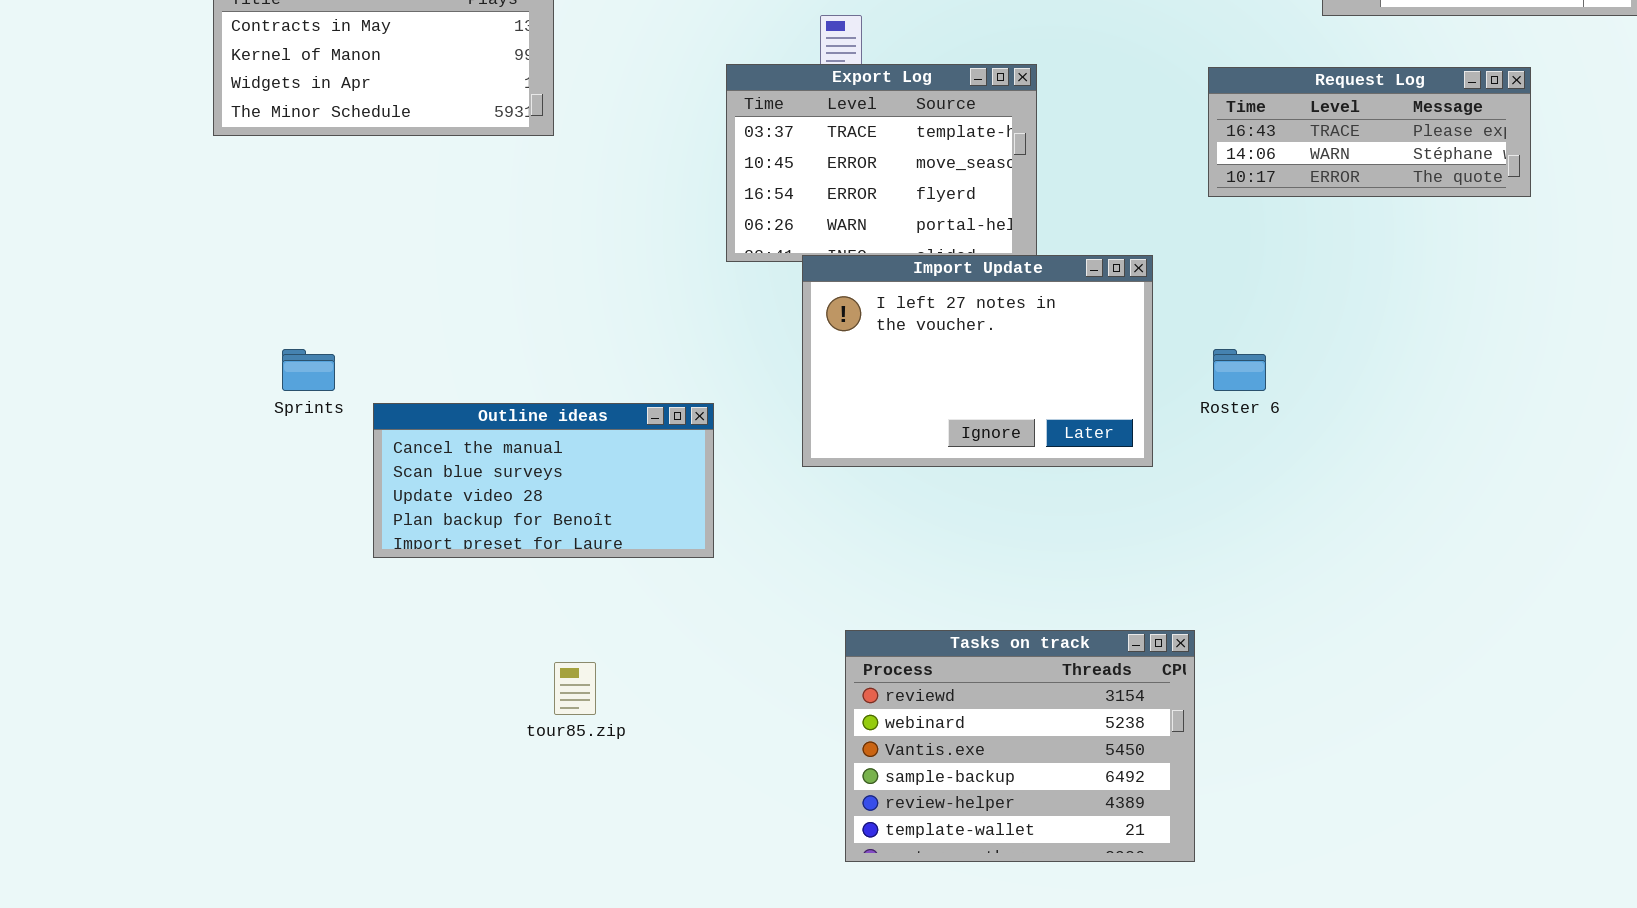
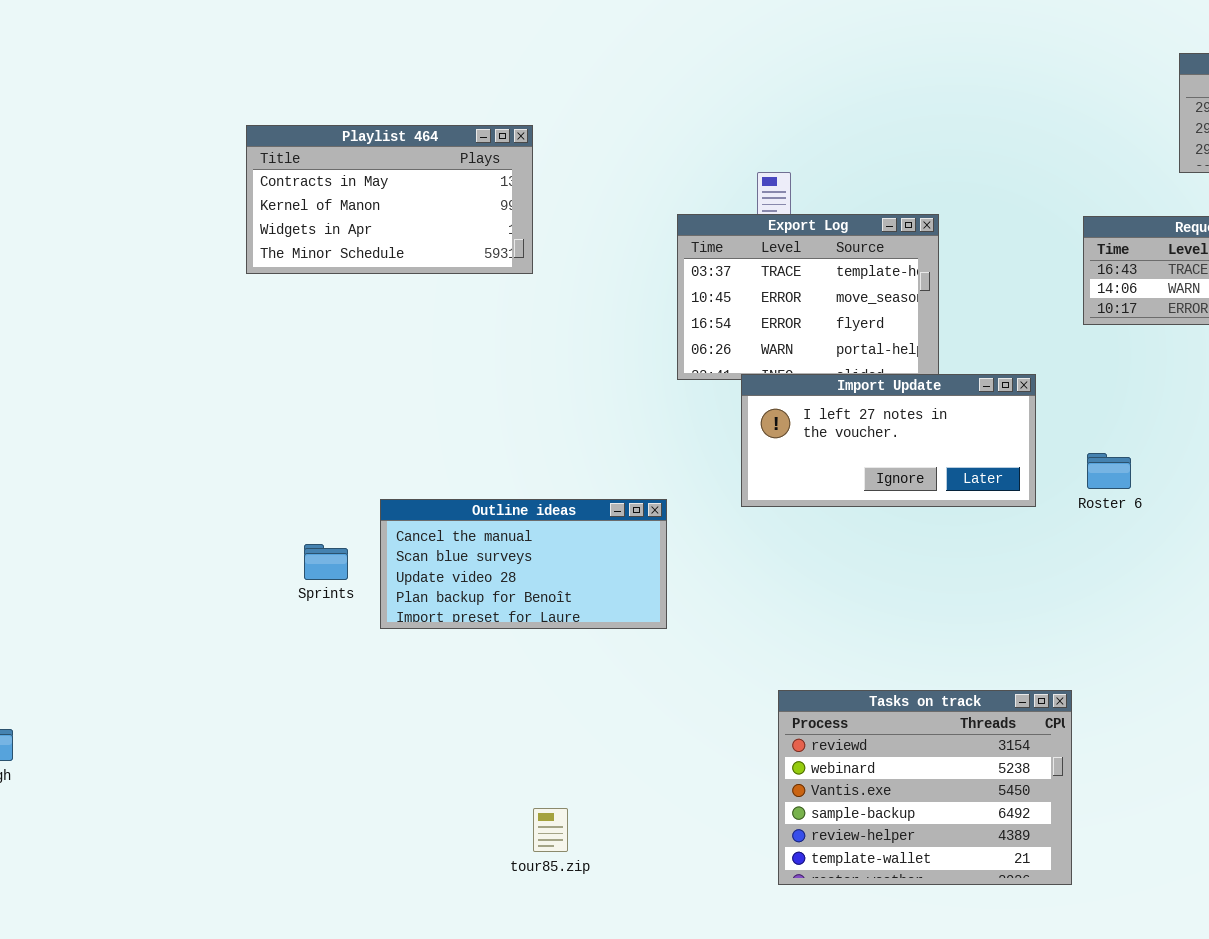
Import Update: [802,255,1153,467] -> [741,374,1036,507], resized
Sprints: [282,349,335,391] -> [304,544,348,580], moved
tour85.zip: [554,662,596,715] -> [533,808,568,852], moved

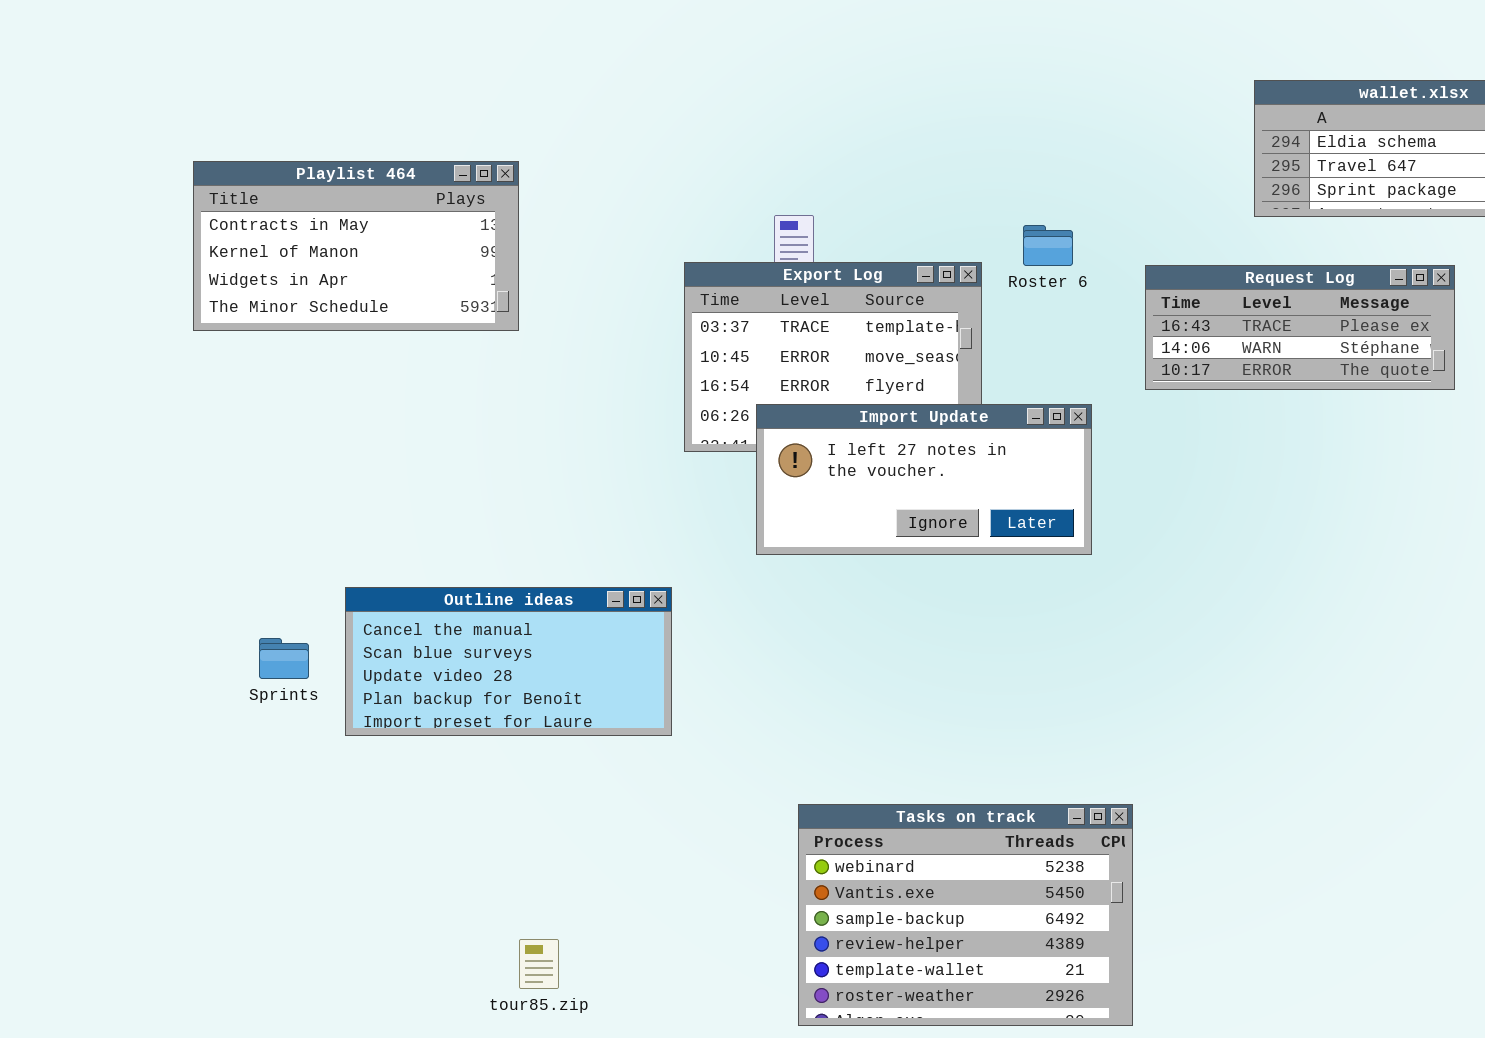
Import Update: [741,374,1036,507] -> [756,404,1092,555], moved
Roster 6: [1087,453,1131,489] -> [1023,225,1073,266], moved
Tasks on track: [778,690,1072,885] -> [798,804,1133,1026], scrolled down 1 row

